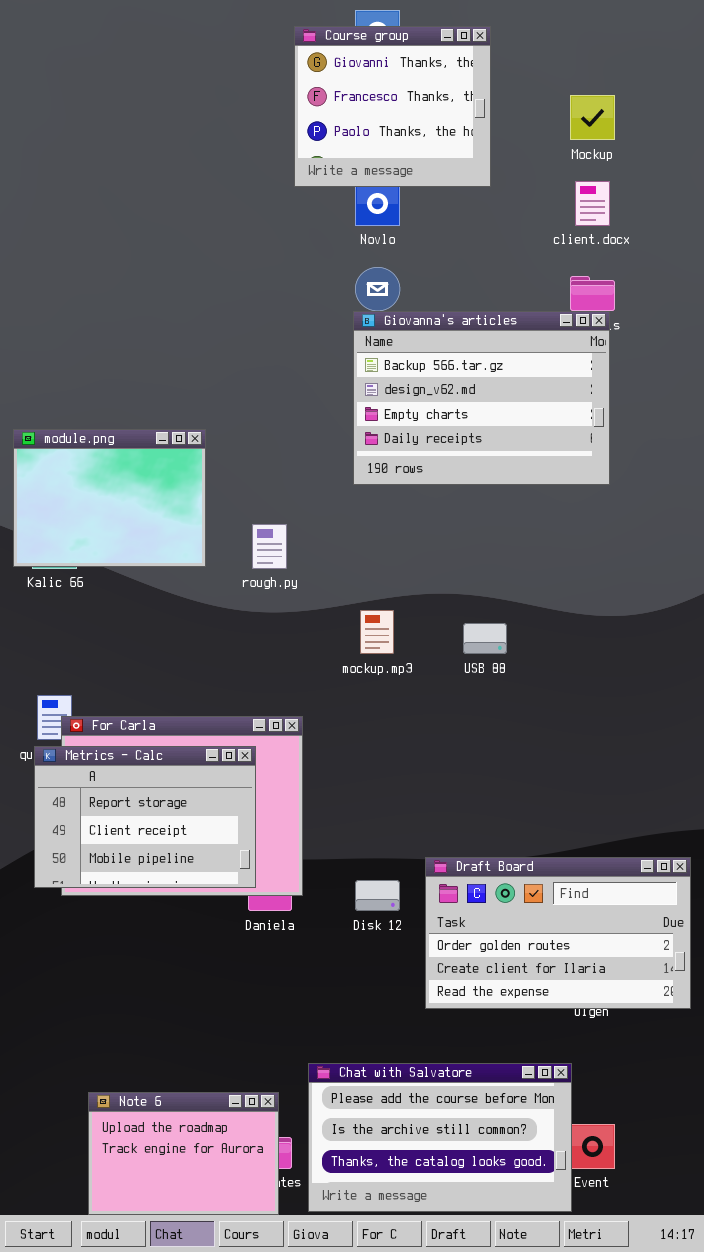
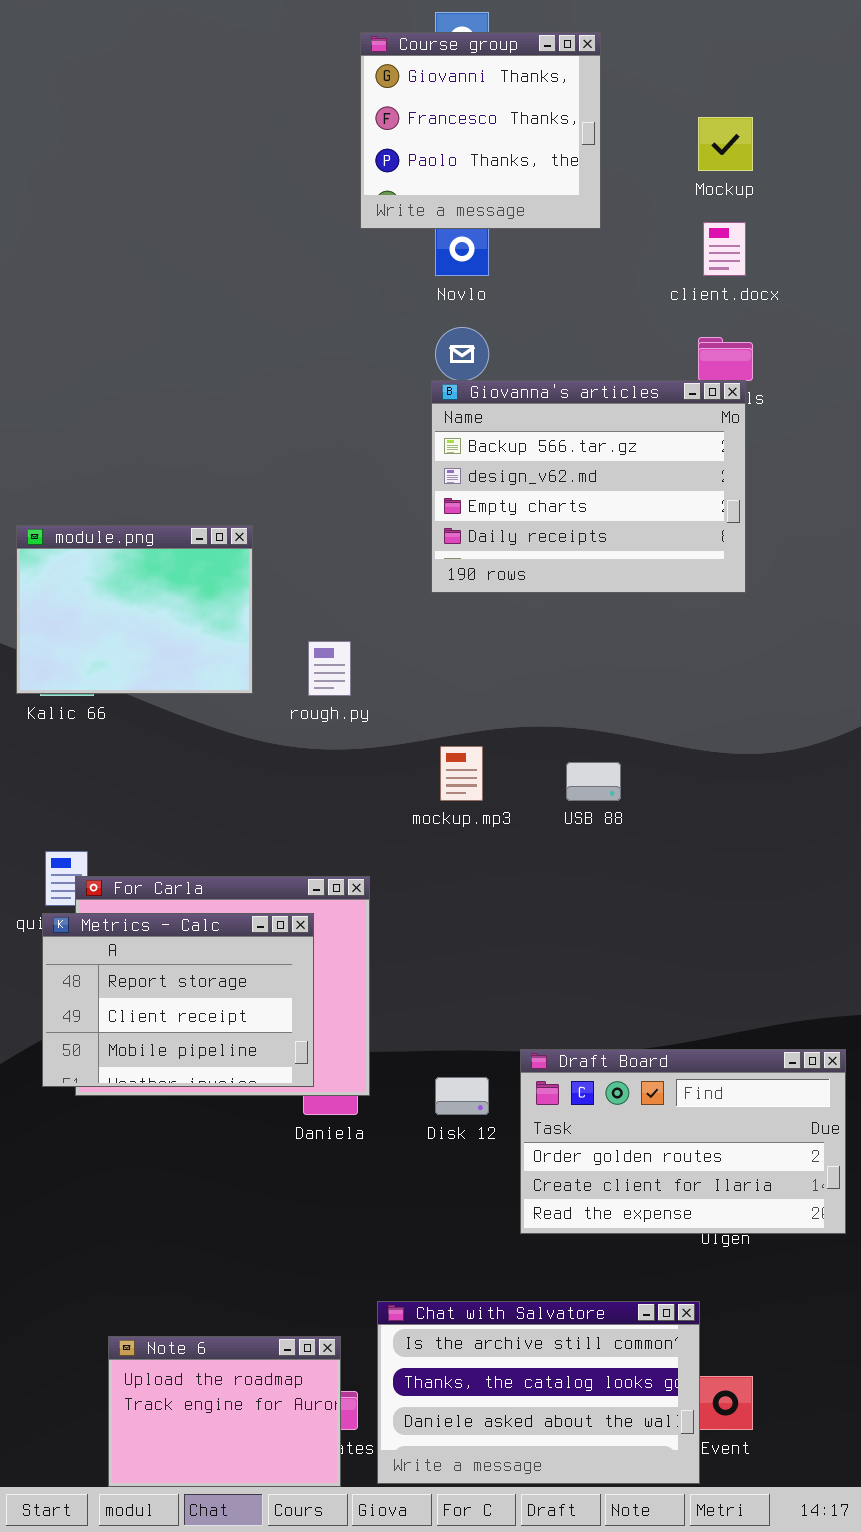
Chat with Salvatore: [308,1063,572,1212] -> [377,1301,700,1484], scrolled down 1 row

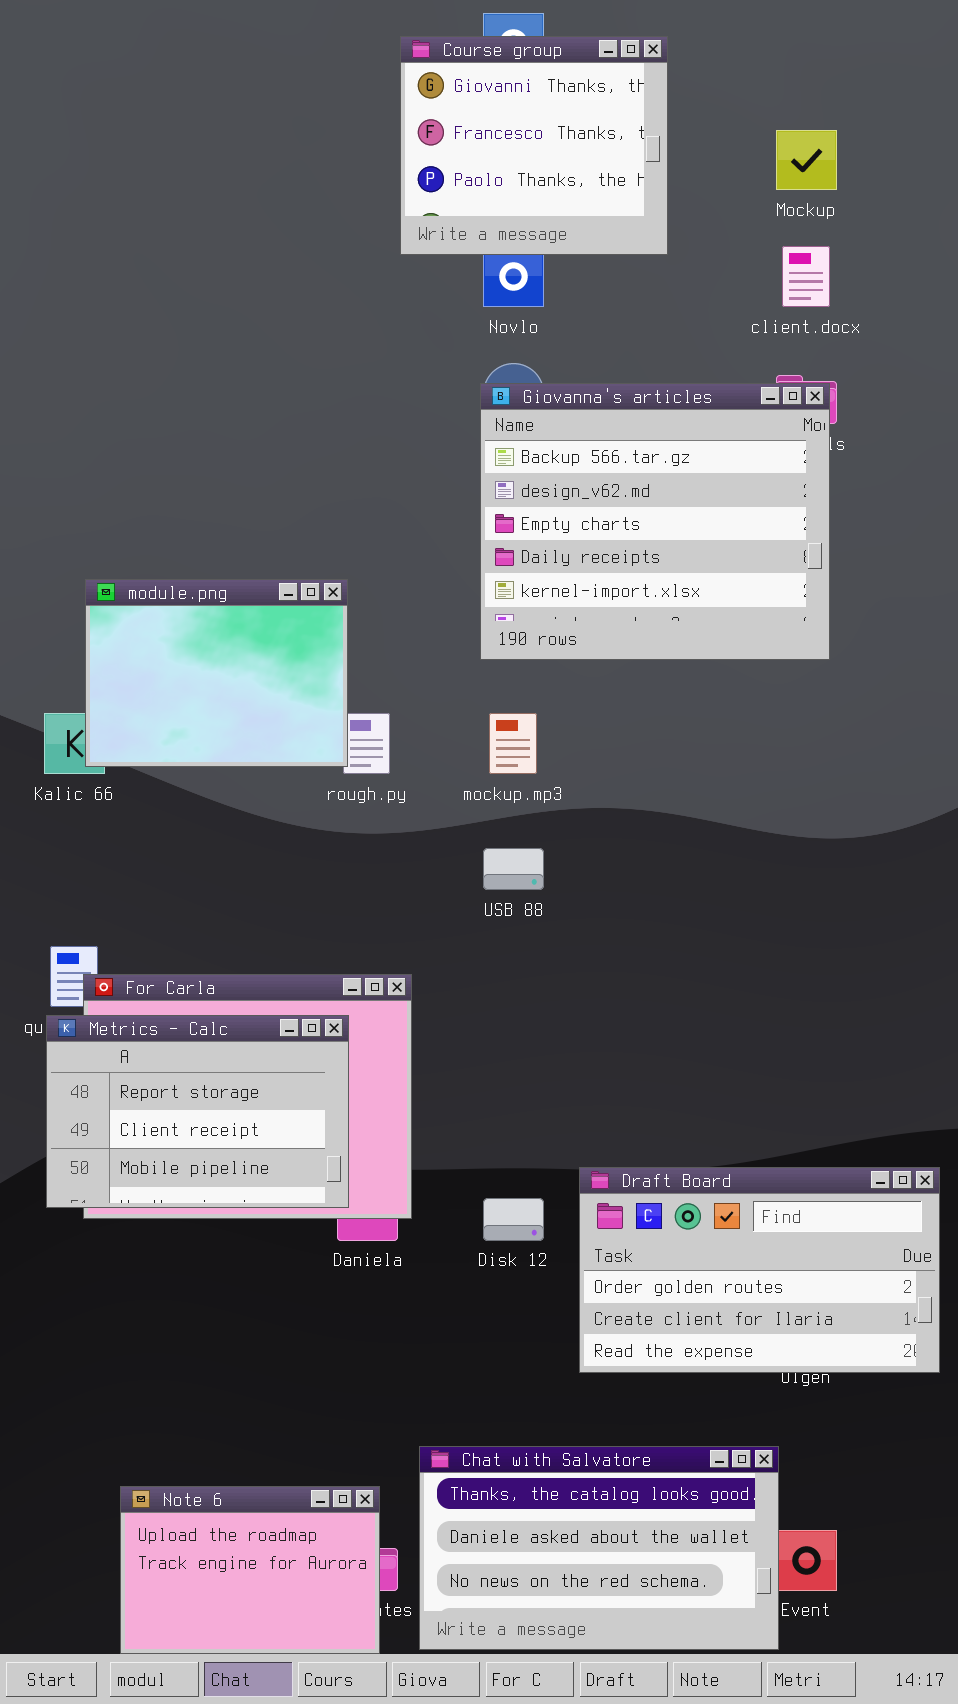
Giovanna's articles: [431,380,746,593] -> [480,383,830,660], resized
module.png: [16,525,253,694] -> [85,579,348,767], moved
mockup.mp3: [440,746,483,801] -> [489,713,537,774], moved
USB 88: [566,762,621,801] -> [483,848,544,890], moved
Chat with Salvatore: [377,1301,700,1484] -> [419,1446,779,1650], scrolled down 1 row

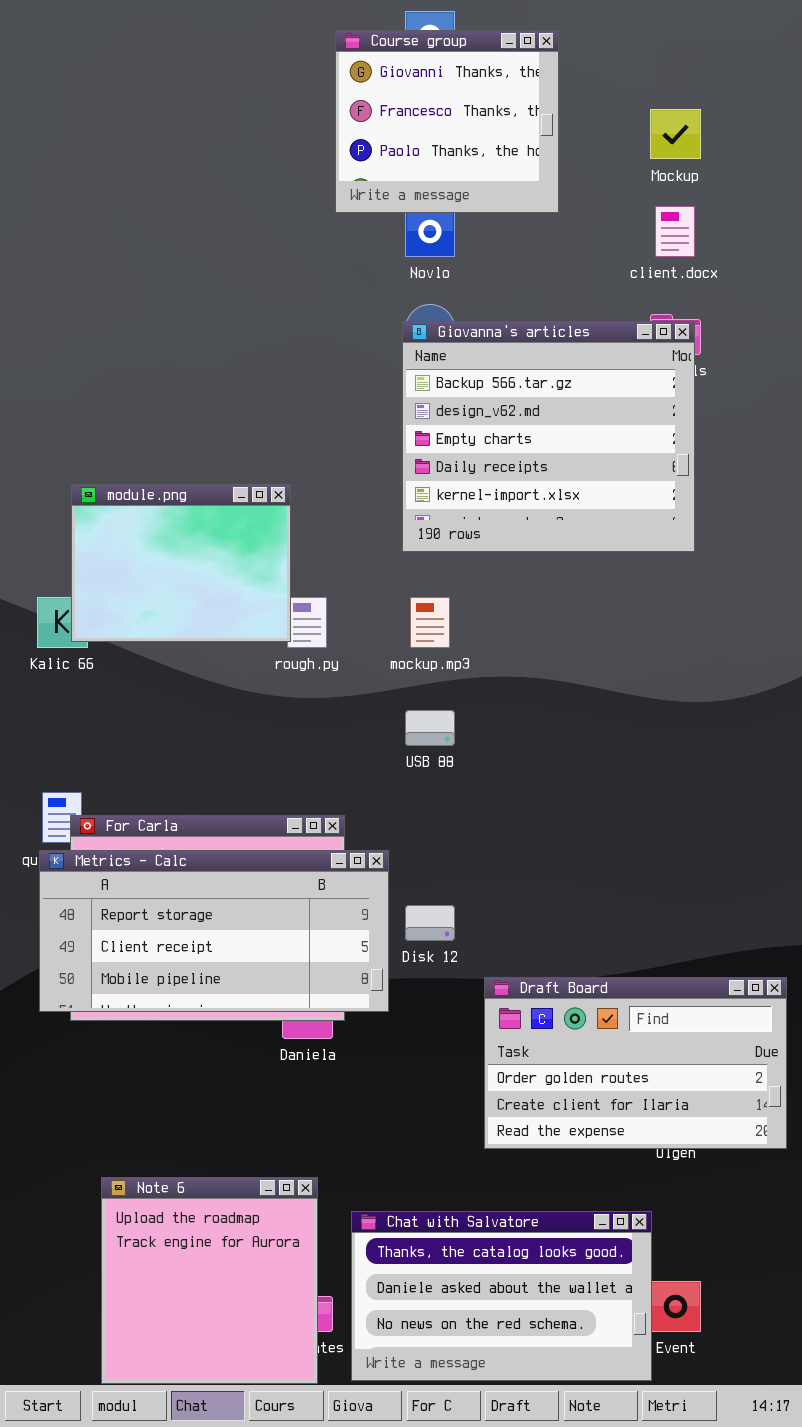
Metrics - Calc: [46,1015,349,1208] -> [39,850,389,1012], resized
Disk 12: [483,1198,544,1241] -> [405,905,455,941], moved
Note 6: [120,1486,380,1654] -> [101,1177,318,1384], resized

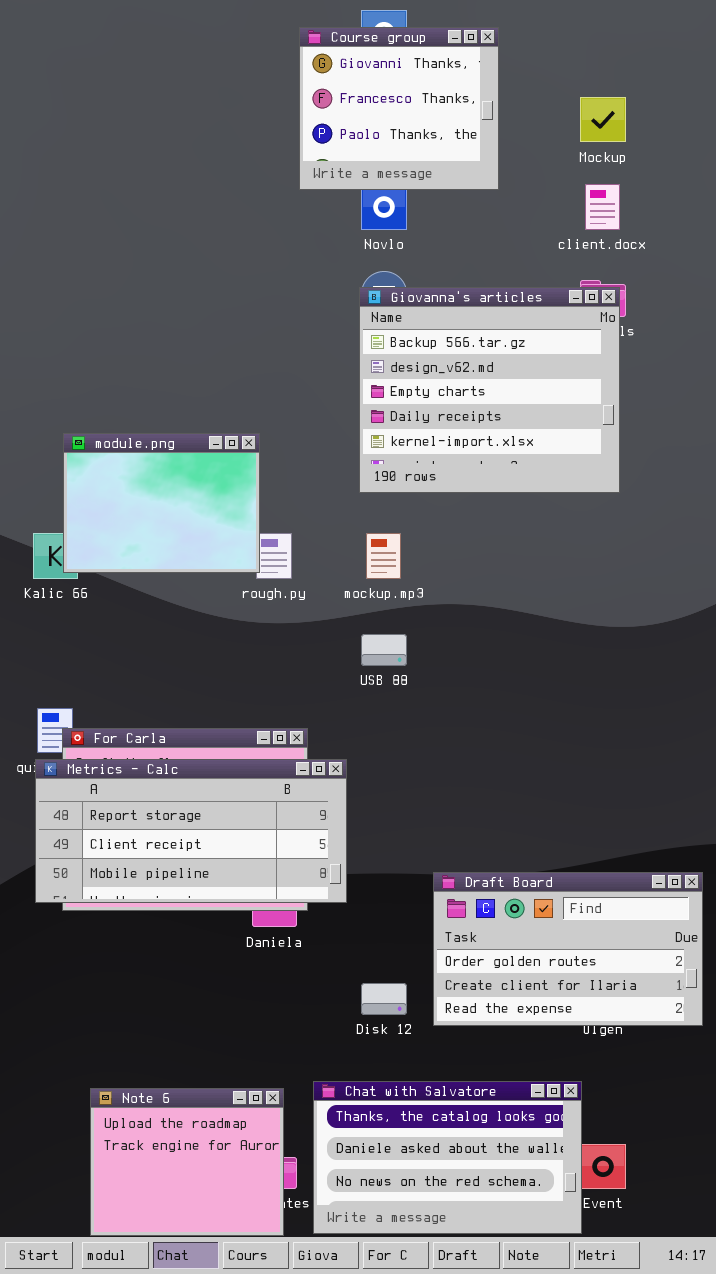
Disk 12: [405,905,455,941] -> [361,983,407,1015], moved
Note 6: [101,1177,318,1384] -> [90,1088,284,1236], resized

